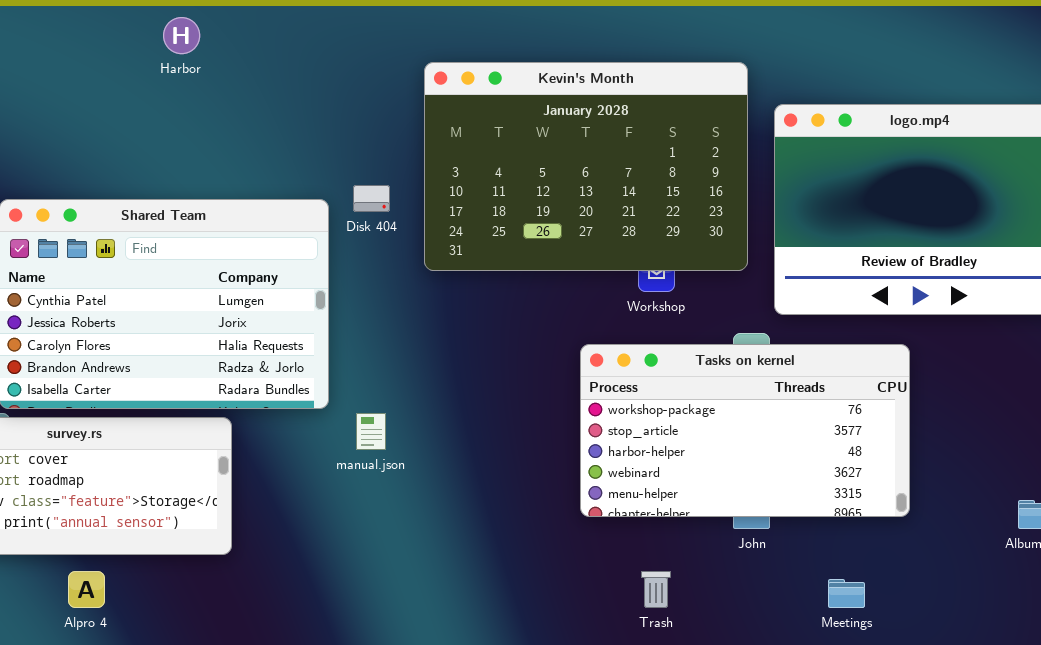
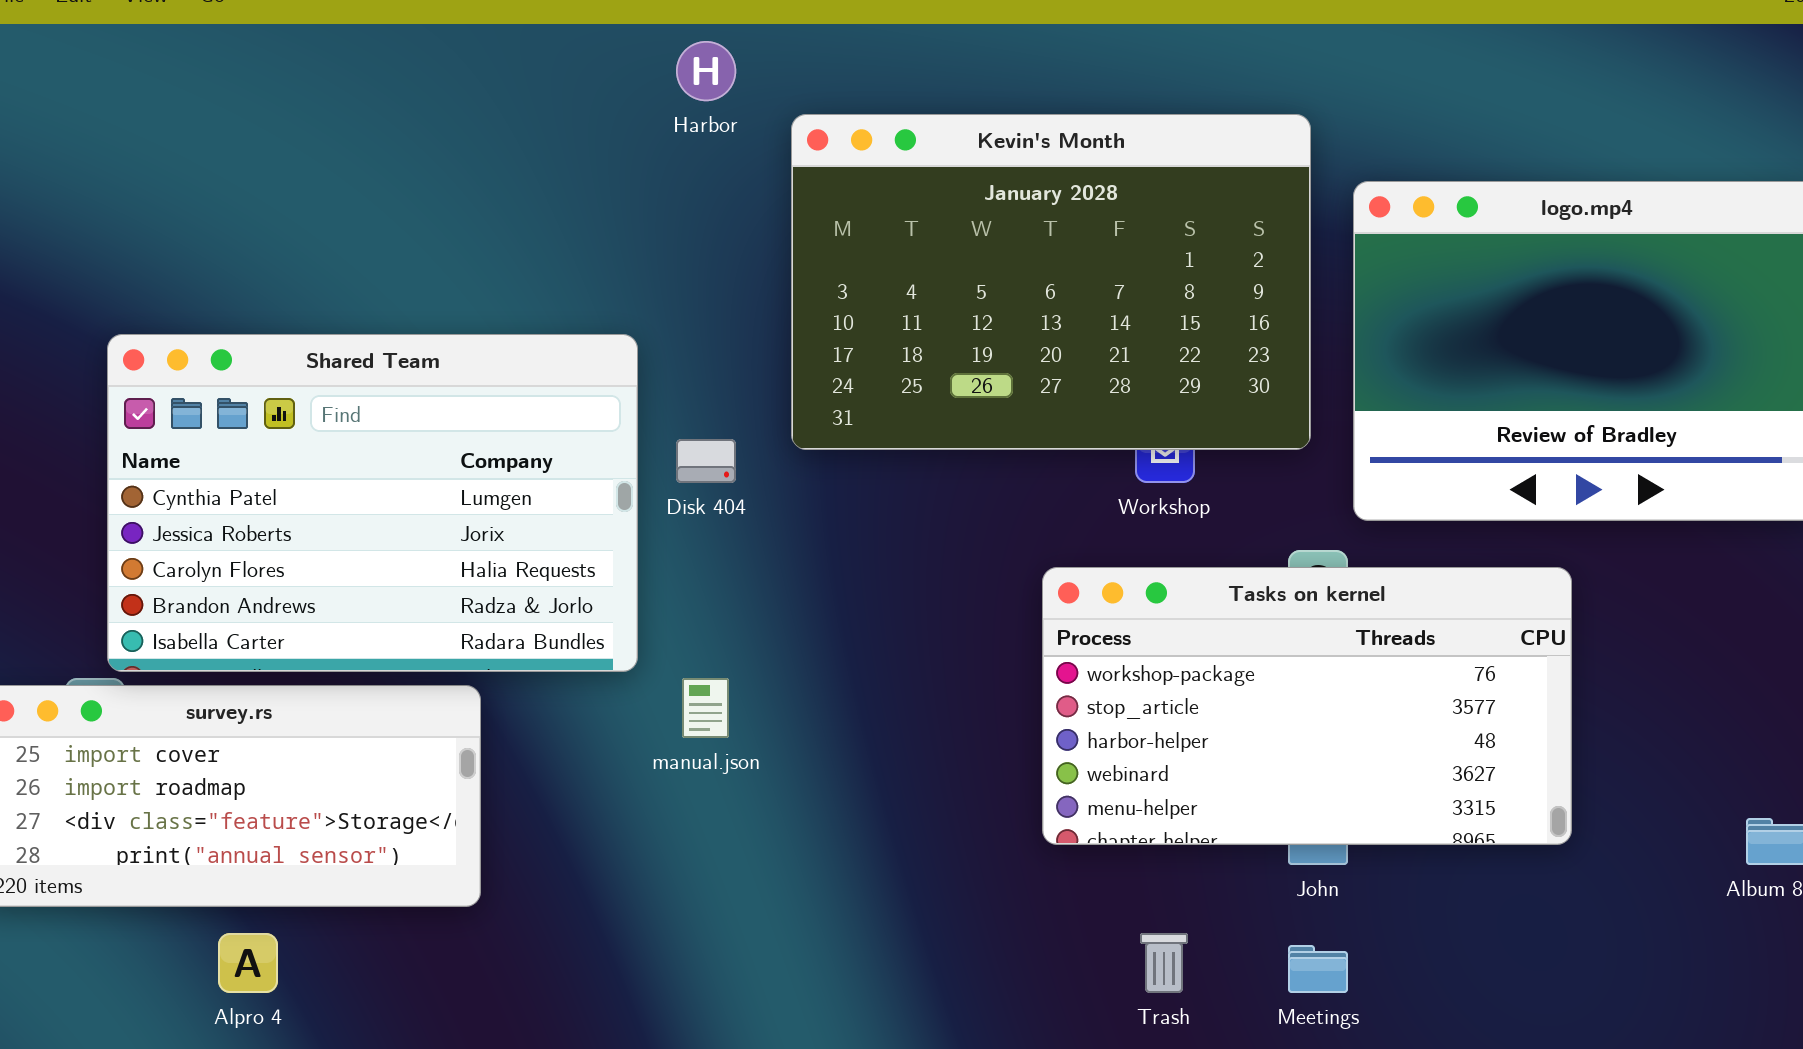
Harbor: [163,17,200,54] -> [676,41,736,101], moved
Disk 404: [353,185,390,212] -> [676,439,736,483], moved
Meetings: [828,579,865,608] -> [1288,945,1348,993], moved

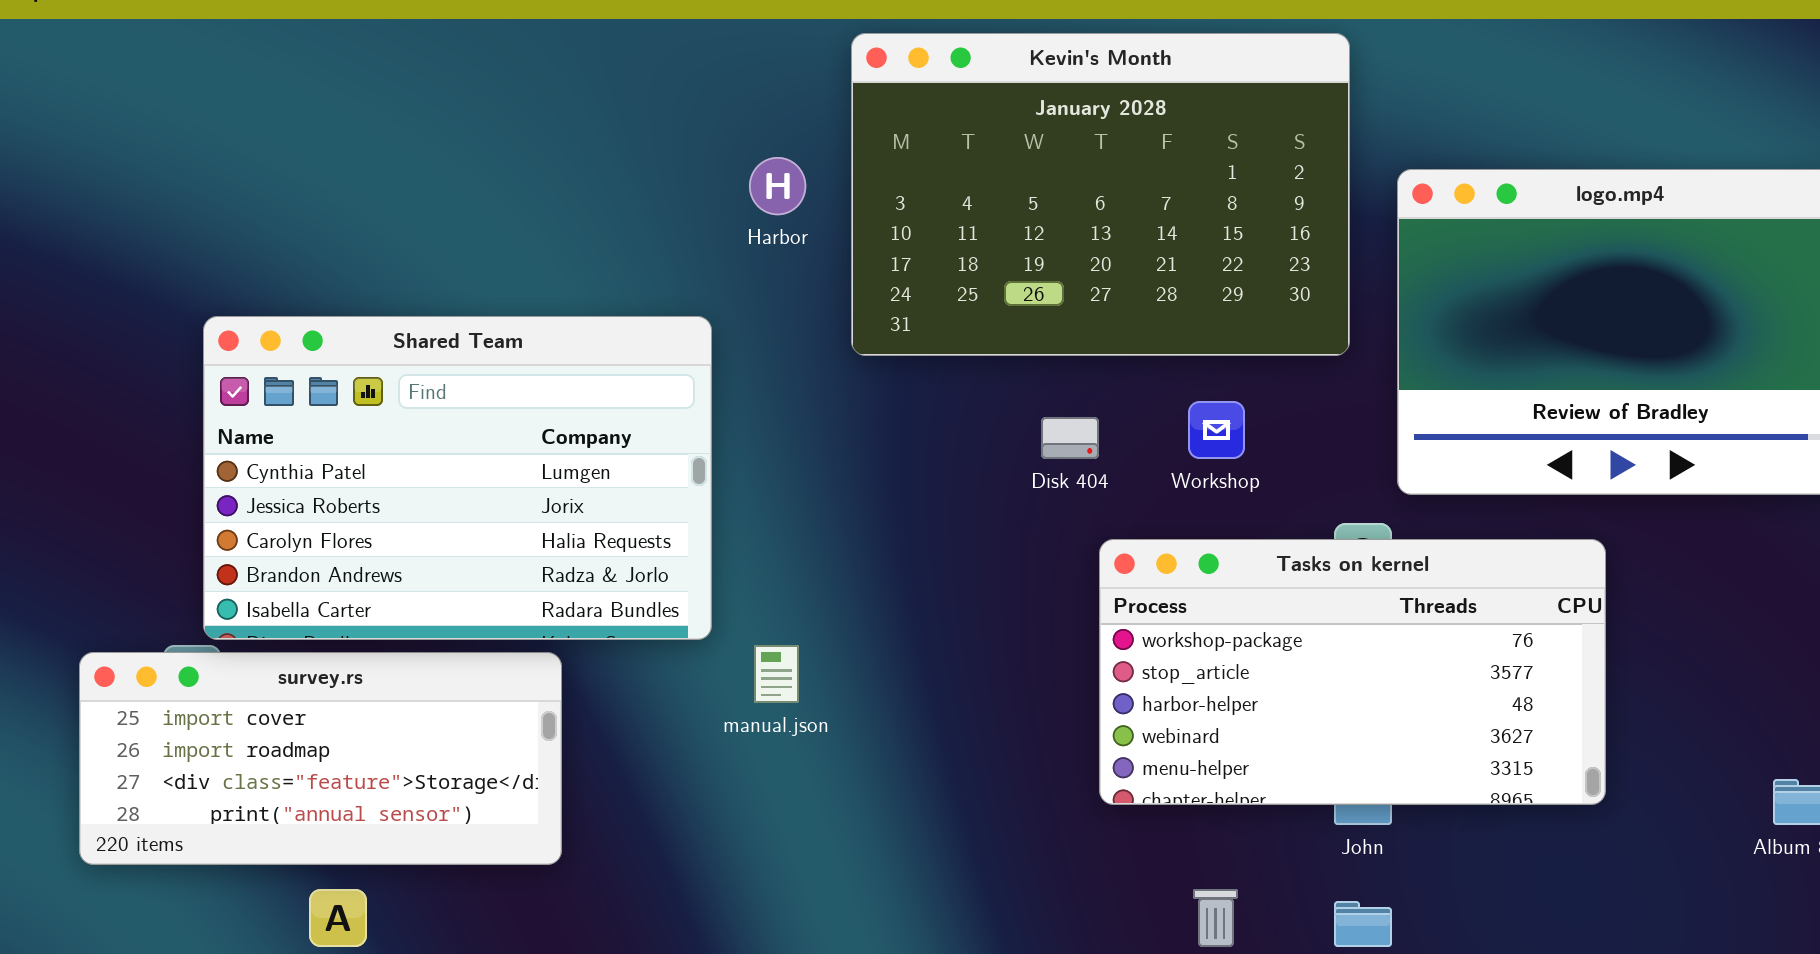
Harbor: [676,41,736,101] -> [749,157,806,215], moved
Kevin's Month: [791,114,1311,450] -> [851,33,1350,356], moved
Disk 404: [676,439,736,483] -> [1041,417,1099,459], moved

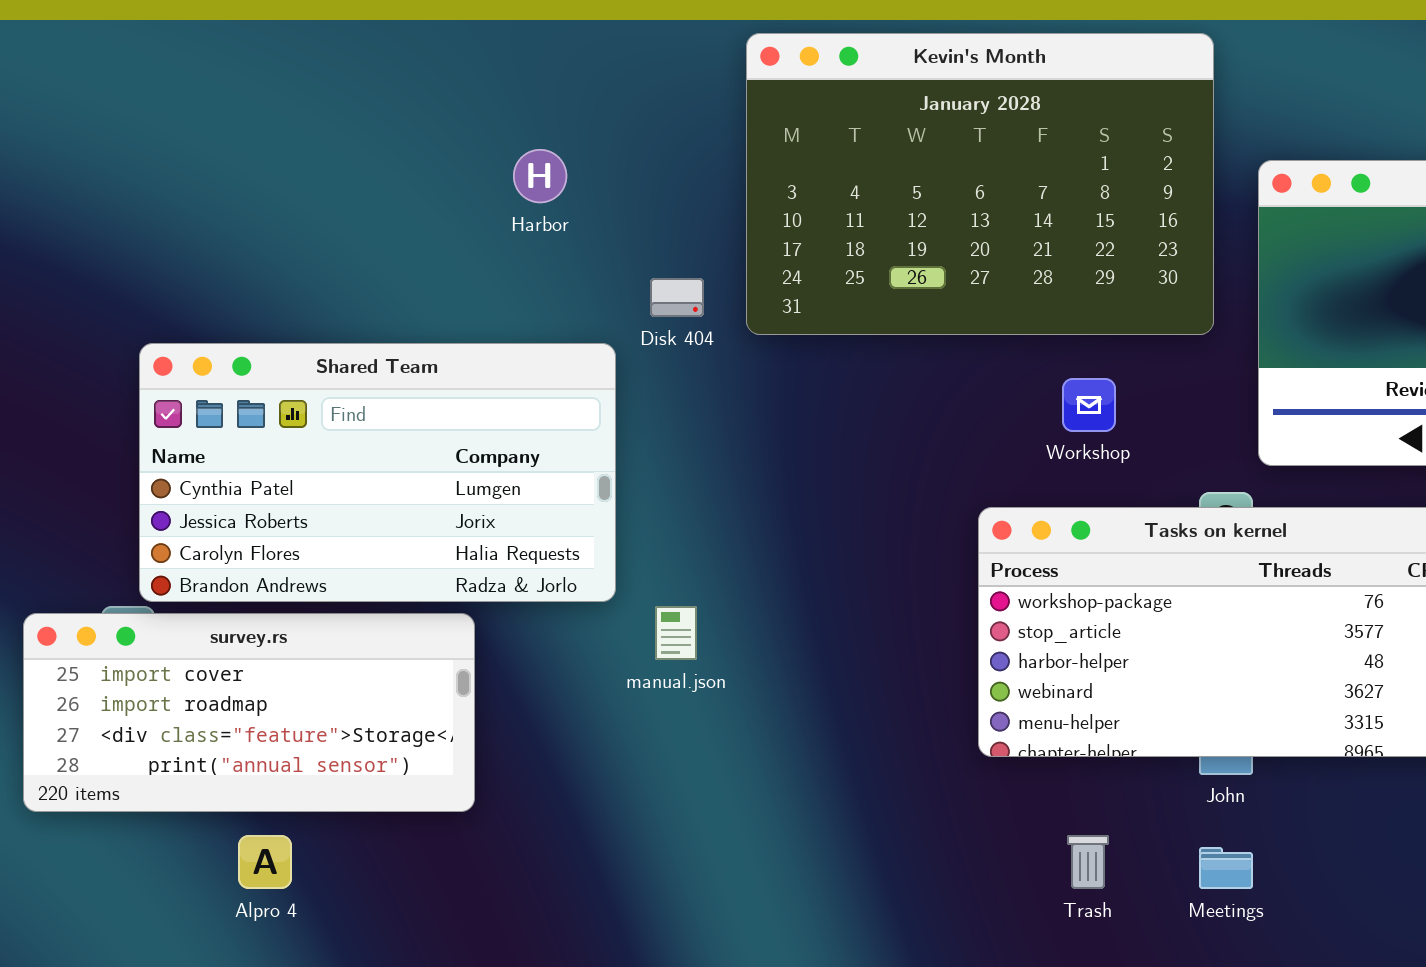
Harbor: [749,157,806,215] -> [513,149,567,203], moved
Shared Team: [203,316,712,640] -> [139,343,616,602], resized
Disk 404: [1041,417,1099,459] -> [650,278,704,317], moved

